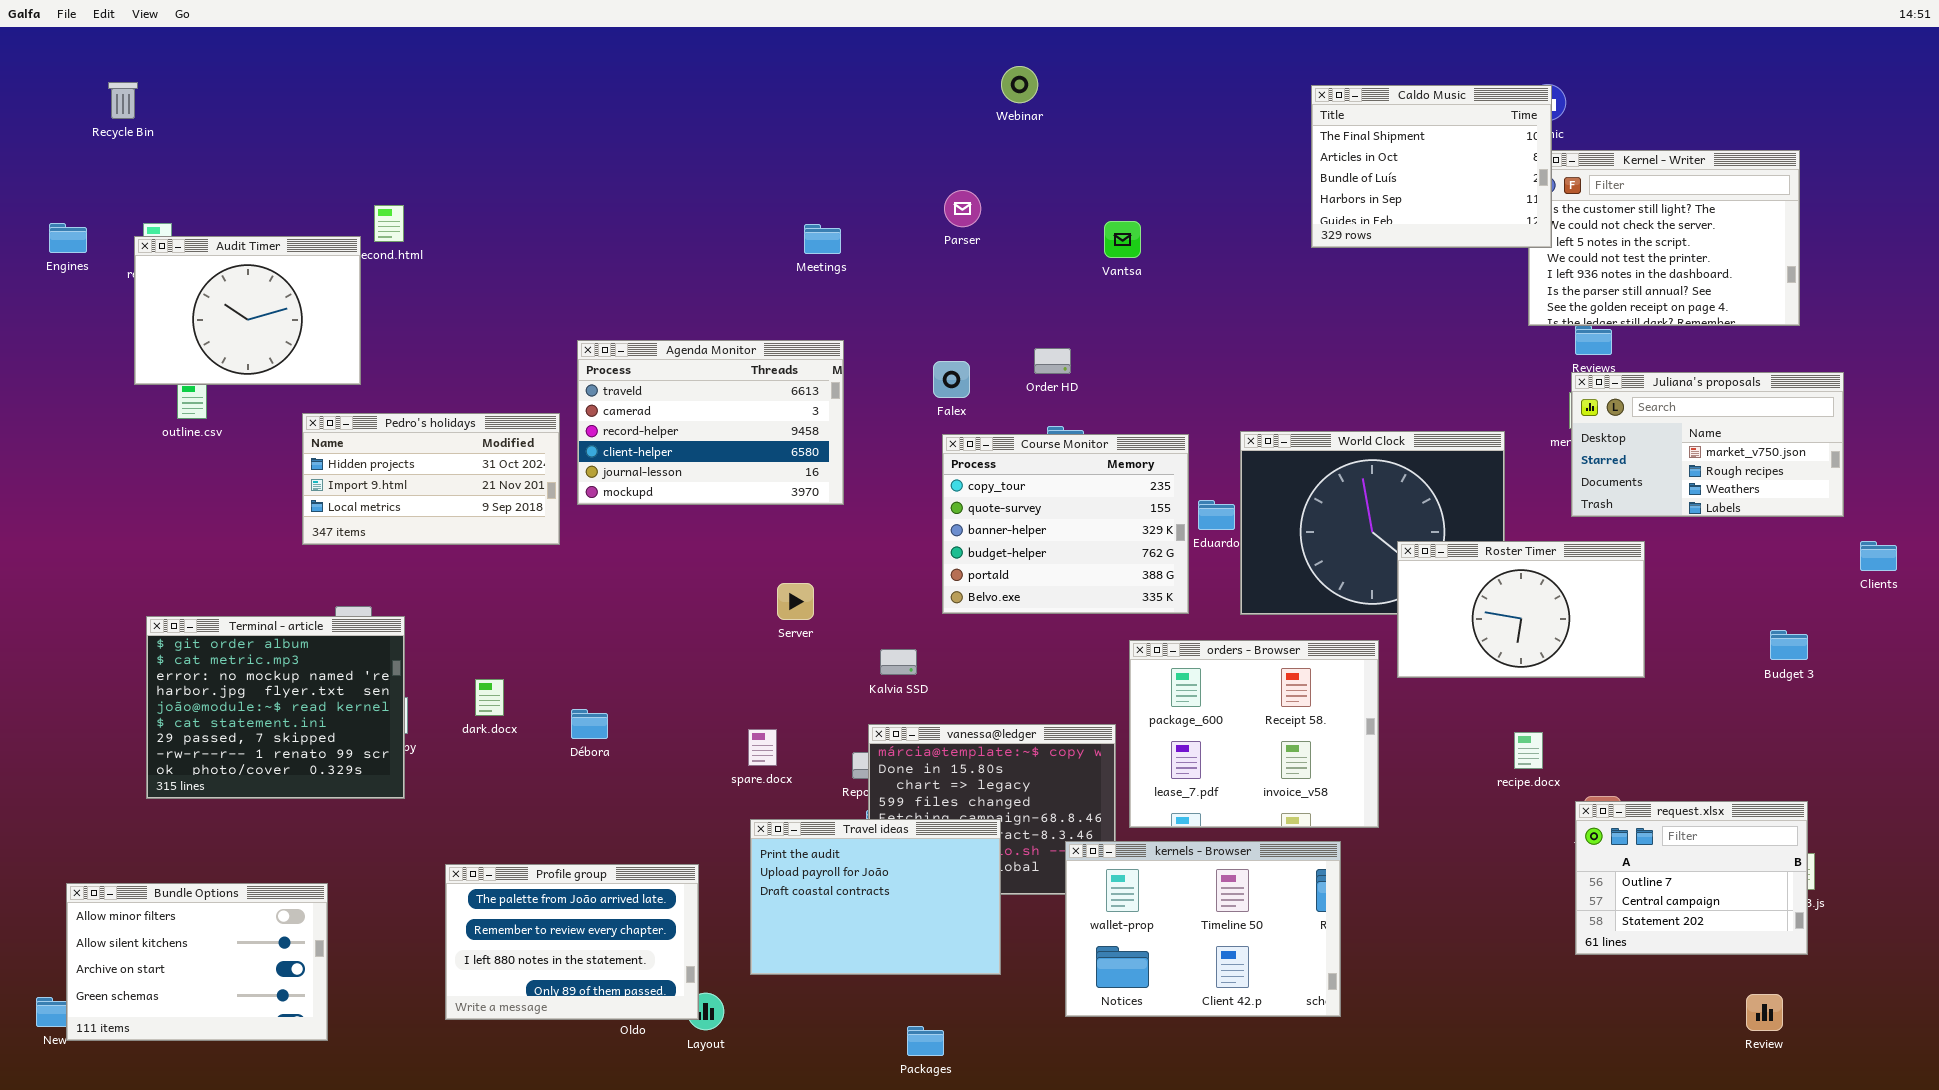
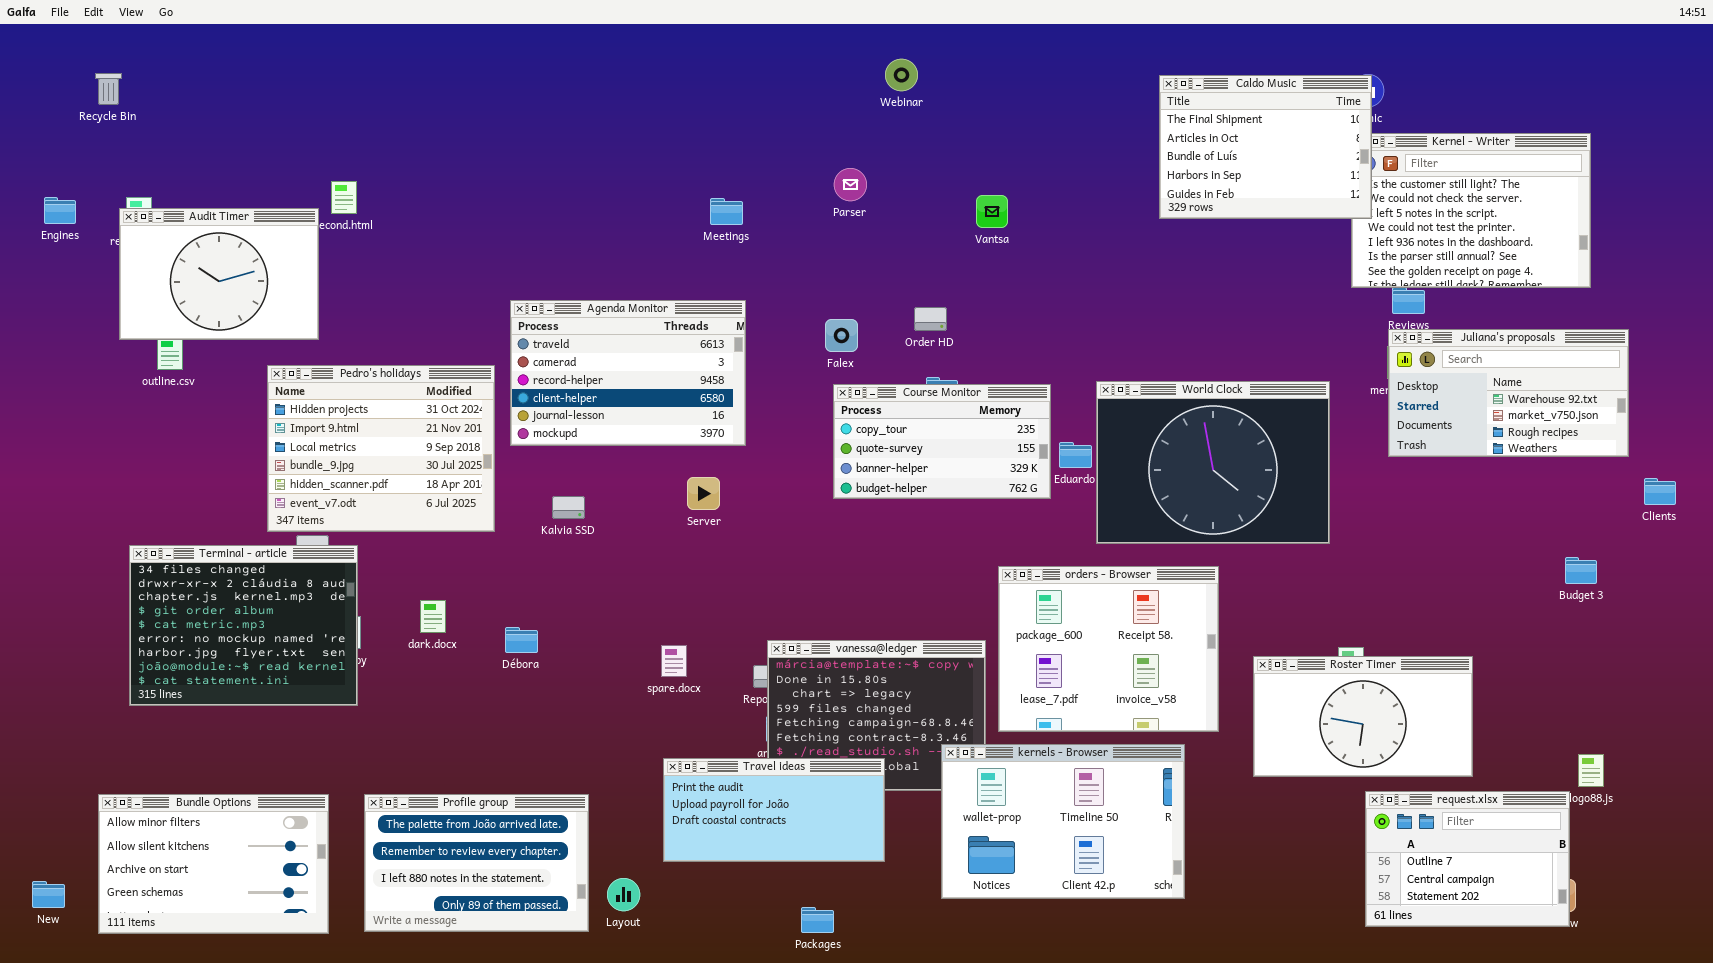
Juliana's proposals: [1571,372,1844,517] -> [1388,329,1629,457], scrolled up 1 row
Pedro's holidays: [302,413,560,545] -> [267,365,495,532], resized
Course Monitor: [942,434,1189,614] -> [833,384,1051,499], resized
Roster Timer: [1397,541,1645,678] -> [1253,656,1473,777], moved
Server: [777,583,814,620] -> [687,477,720,510], moved
Terminal - article: [146,616,405,799] -> [129,545,358,706], scrolled up 3 rows
Kalvia SSD: [880,649,917,675] -> [552,496,585,519], moved
request.xlsx: [1575,801,1808,955] -> [1365,791,1570,927], moved
Travel ideas: [750,819,1001,975] -> [663,758,885,862], resized
Profile group: [445,864,699,1020] -> [364,794,589,932], moved
Bundle Options: [66,883,328,1041] -> [98,794,329,934], moved

